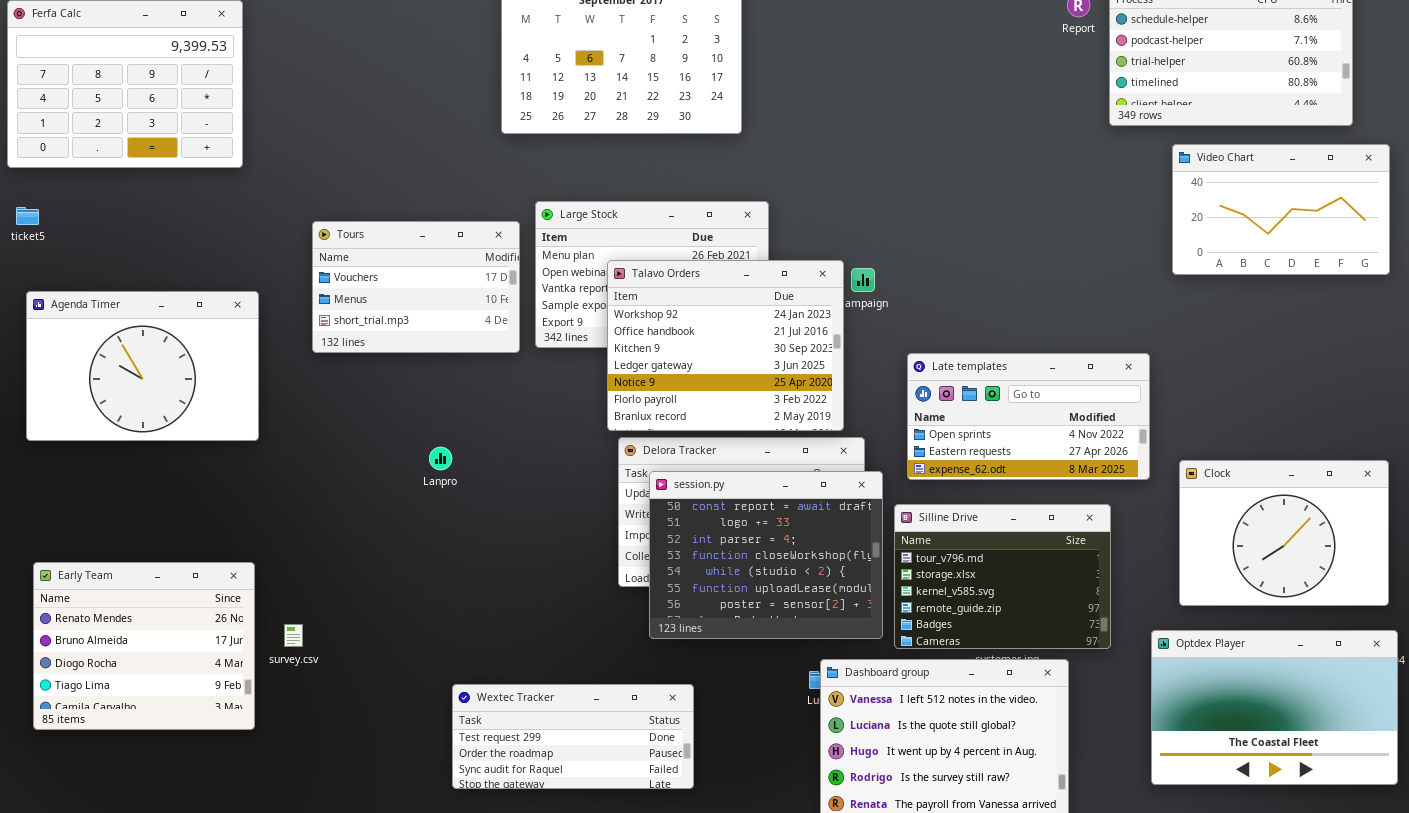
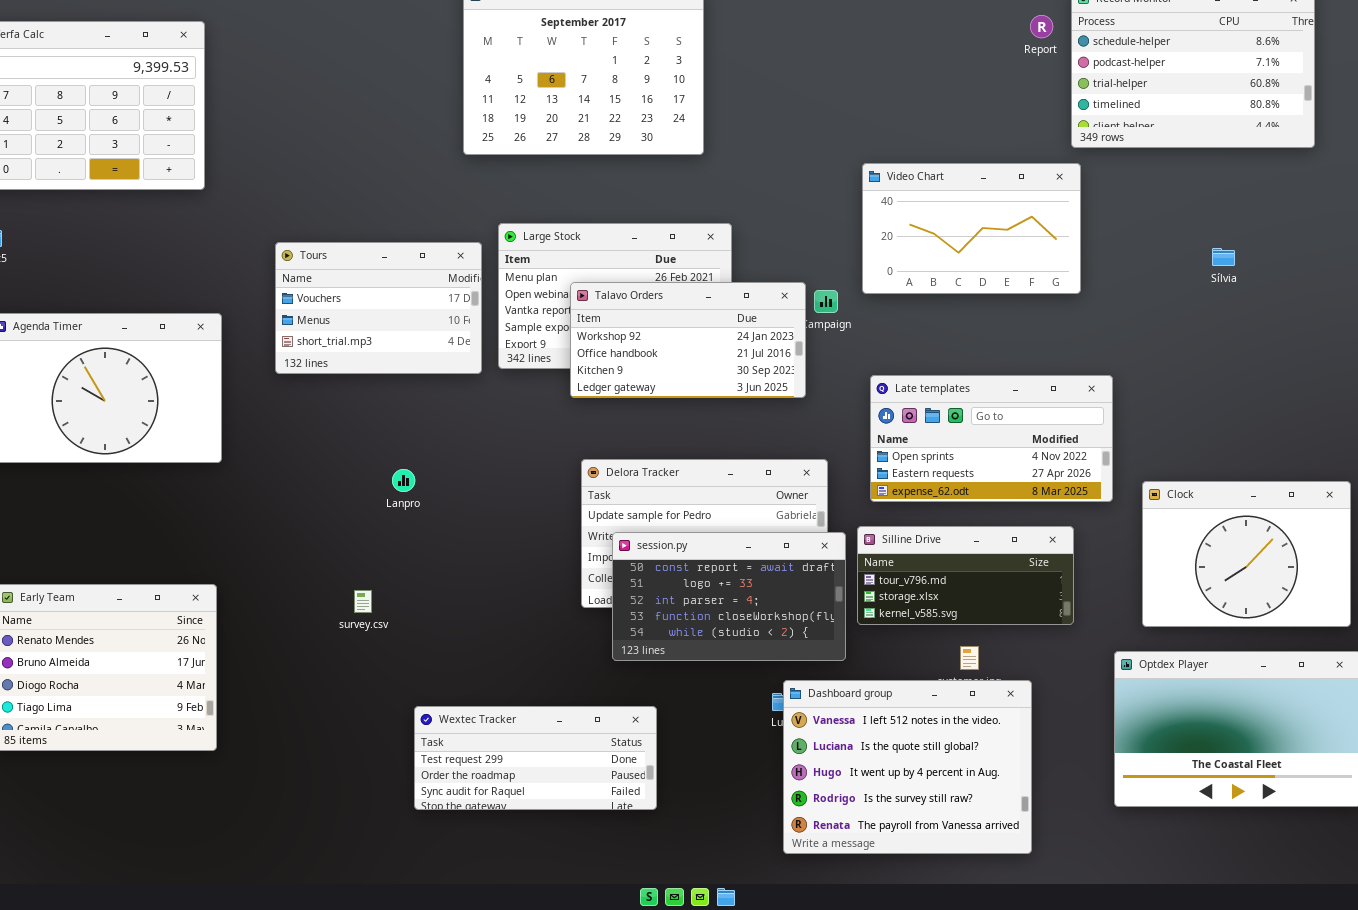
Video Chart: [1172,144,1390,275] -> [862,163,1081,294], moved
Talavo Orders: [607,260,844,431] -> [570,282,806,398], resized
session.py: [649,471,883,639] -> [612,532,846,661], resized
Silline Drive: [894,504,1111,649] -> [857,526,1074,625], resized
survey.csv: [284,624,303,647] -> [354,590,372,613], moved

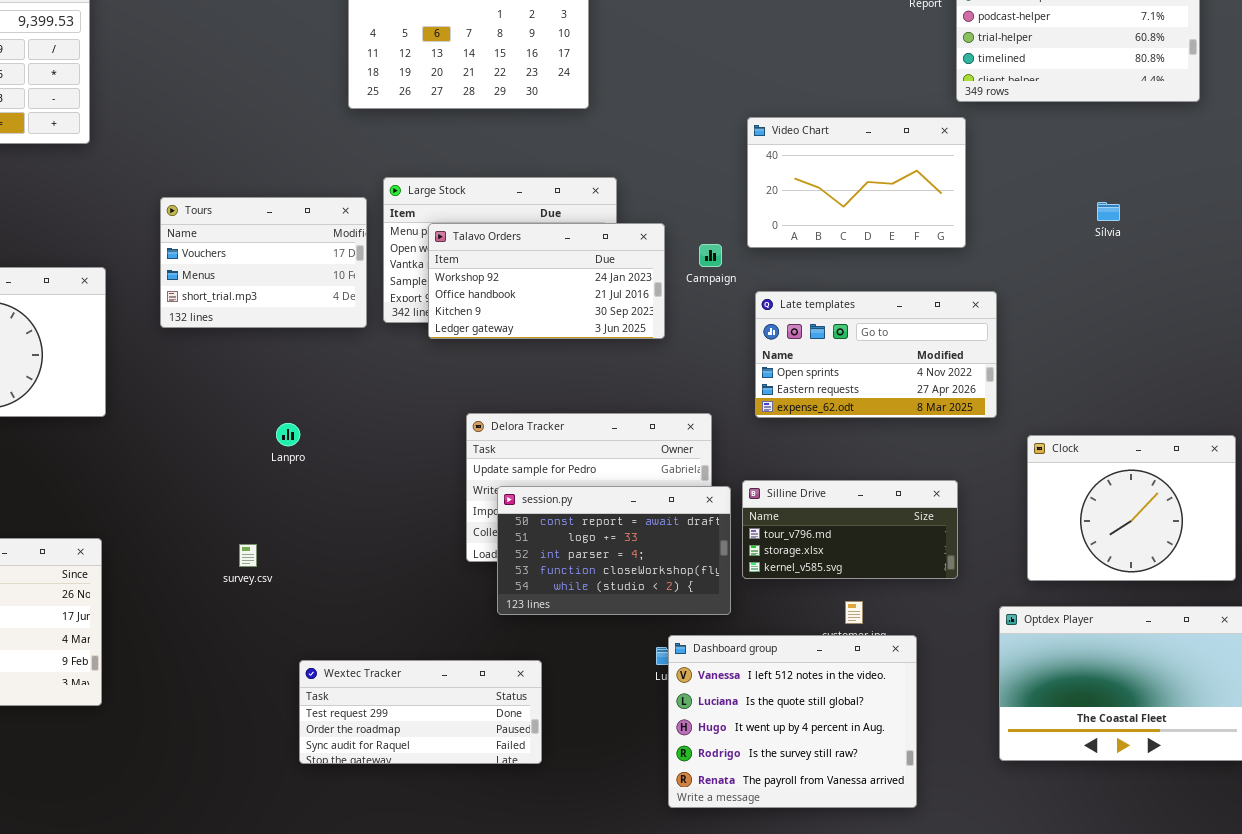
Talavo Orders: [570,282,806,398] -> [428,223,665,339], moved
Late templates: [870,375,1113,502] -> [755,291,997,418], moved

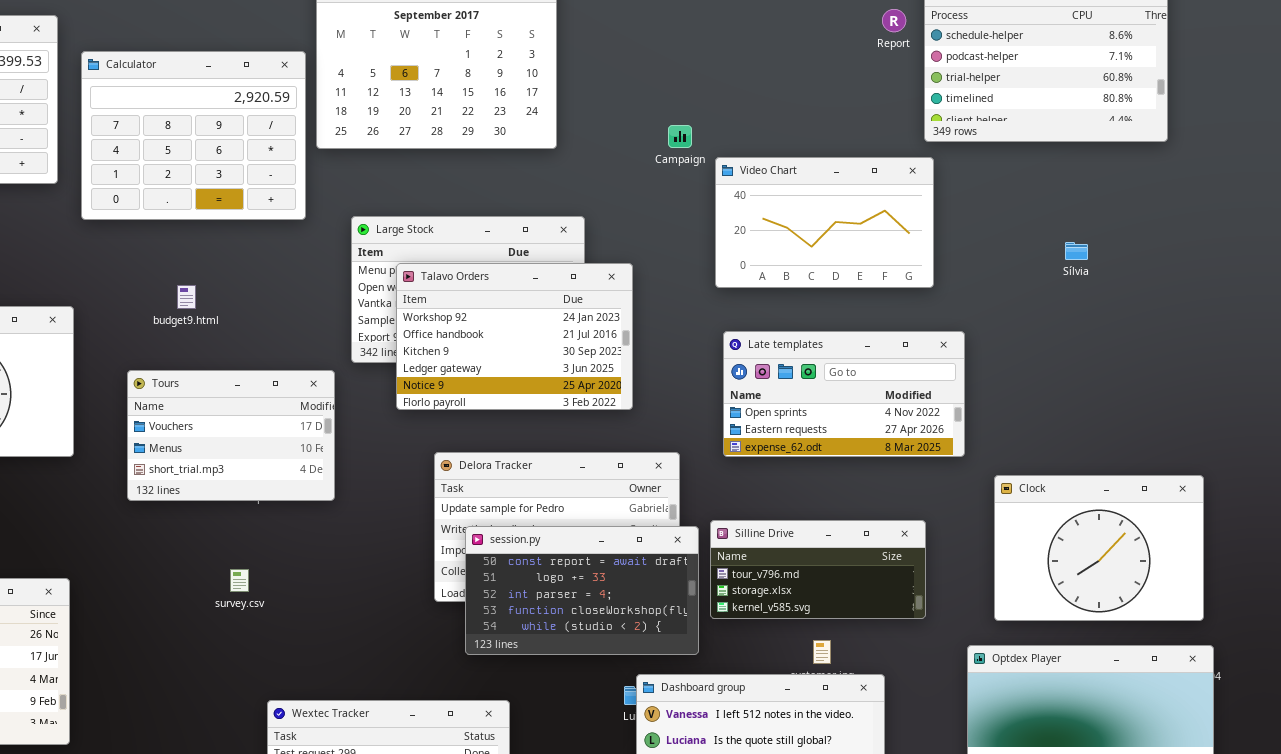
Calculator: none -> [81,51,306,220], opened
Tours: [160,197,367,328] -> [127,370,335,501], moved
Talavo Orders: [428,223,665,339] -> [396,263,633,410], resized
Campaign: [699,244,722,267] -> [668,125,692,148], moved
survey.csv: [239,544,257,567] -> [230,569,249,592], moved

